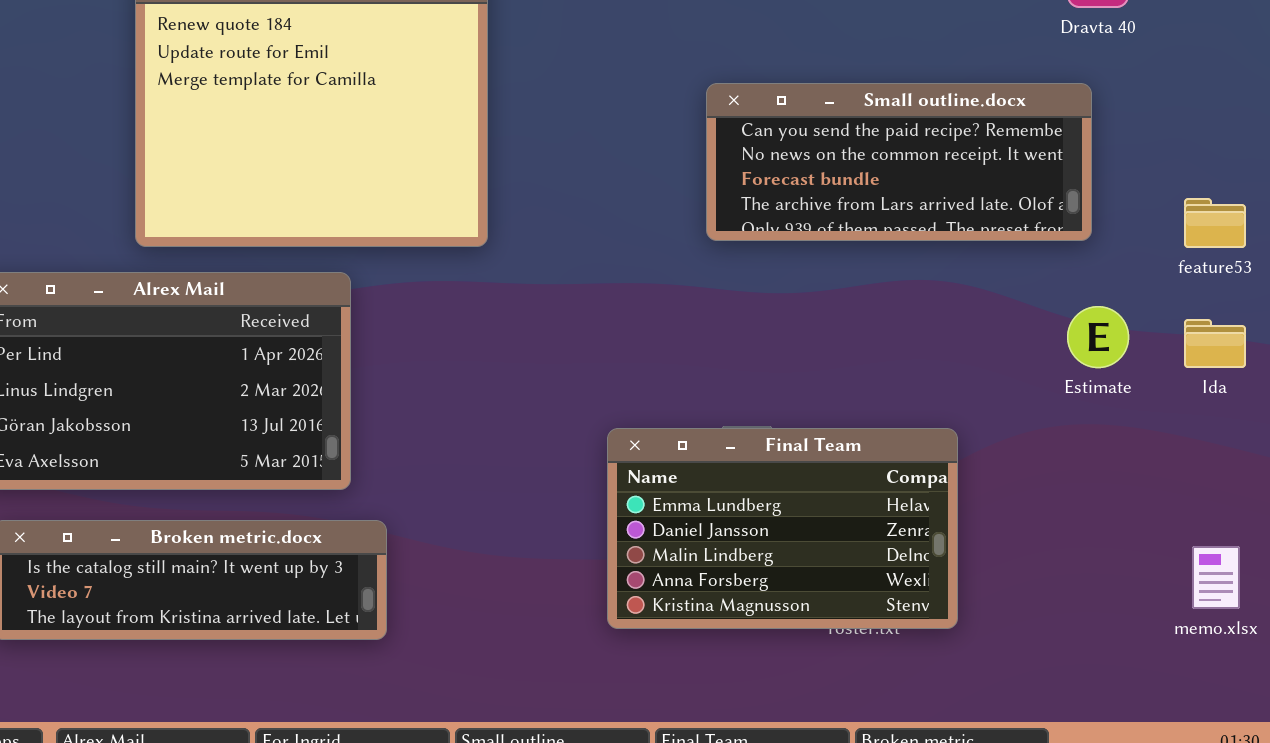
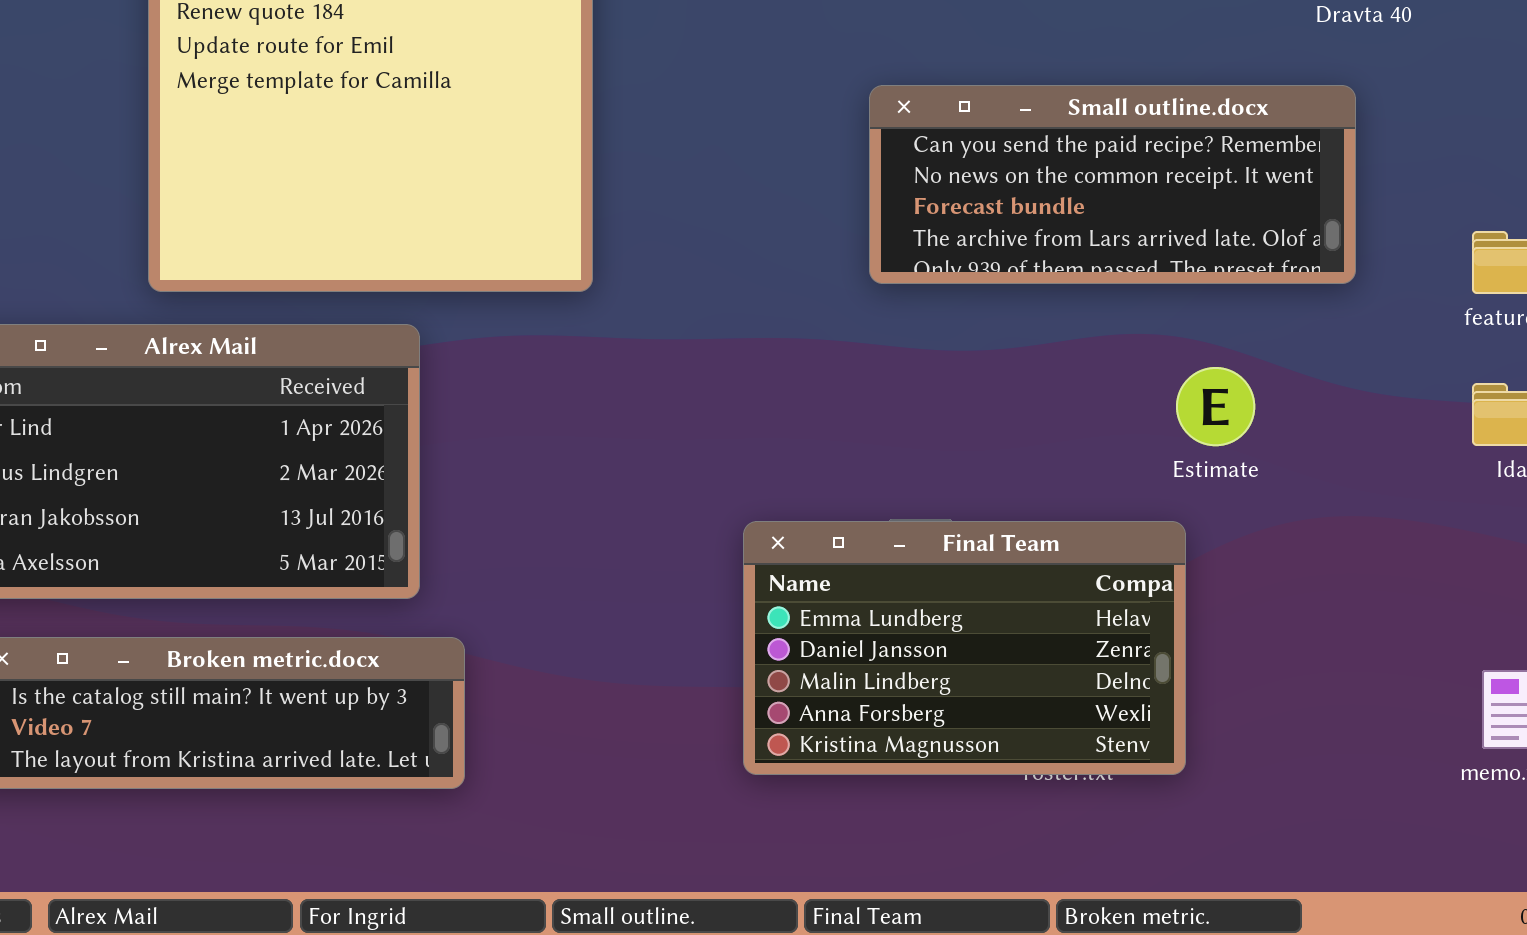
Estimate: [1067,306,1129,368] -> [1176,367,1255,446], moved

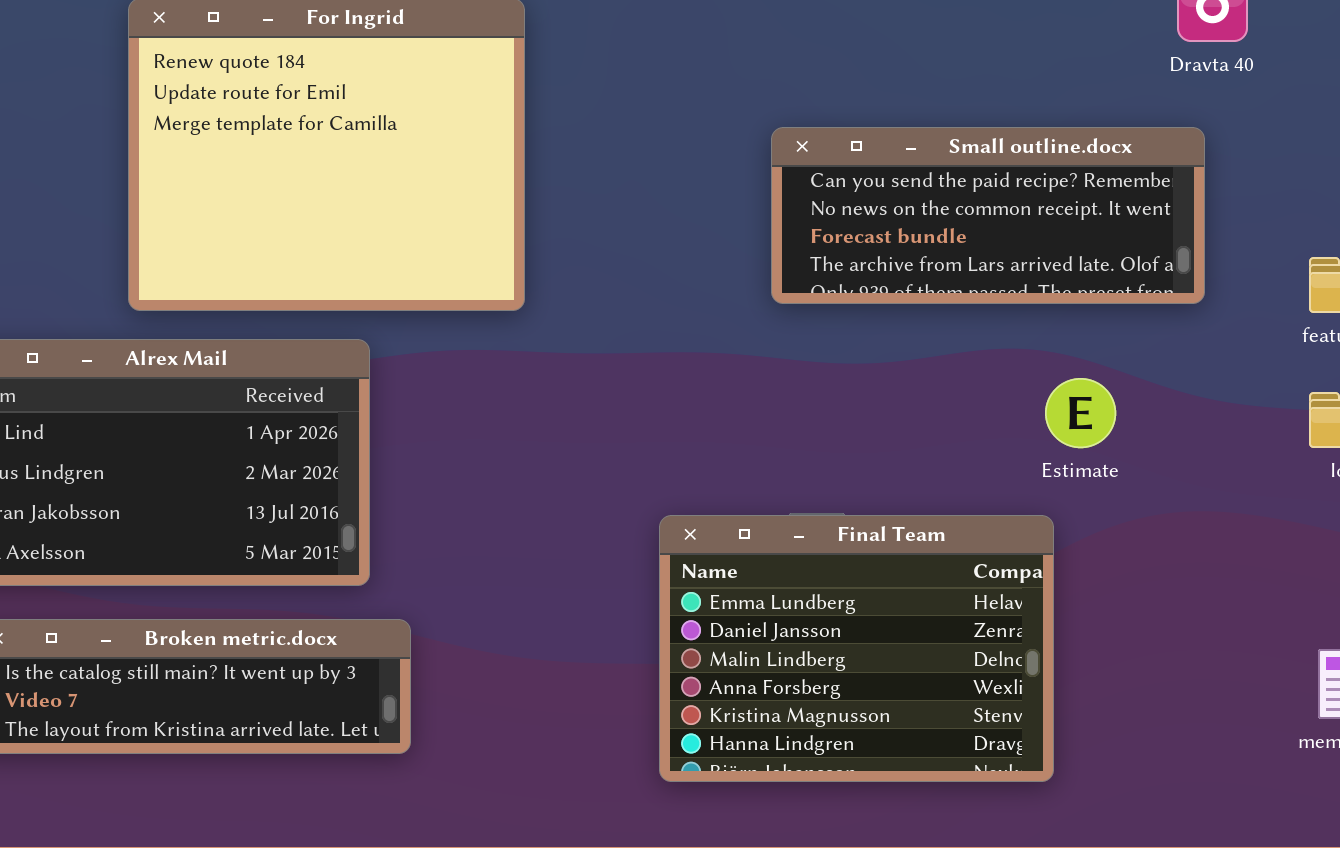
Final Team: [743,521,1186,775] -> [659,515,1054,782], resized

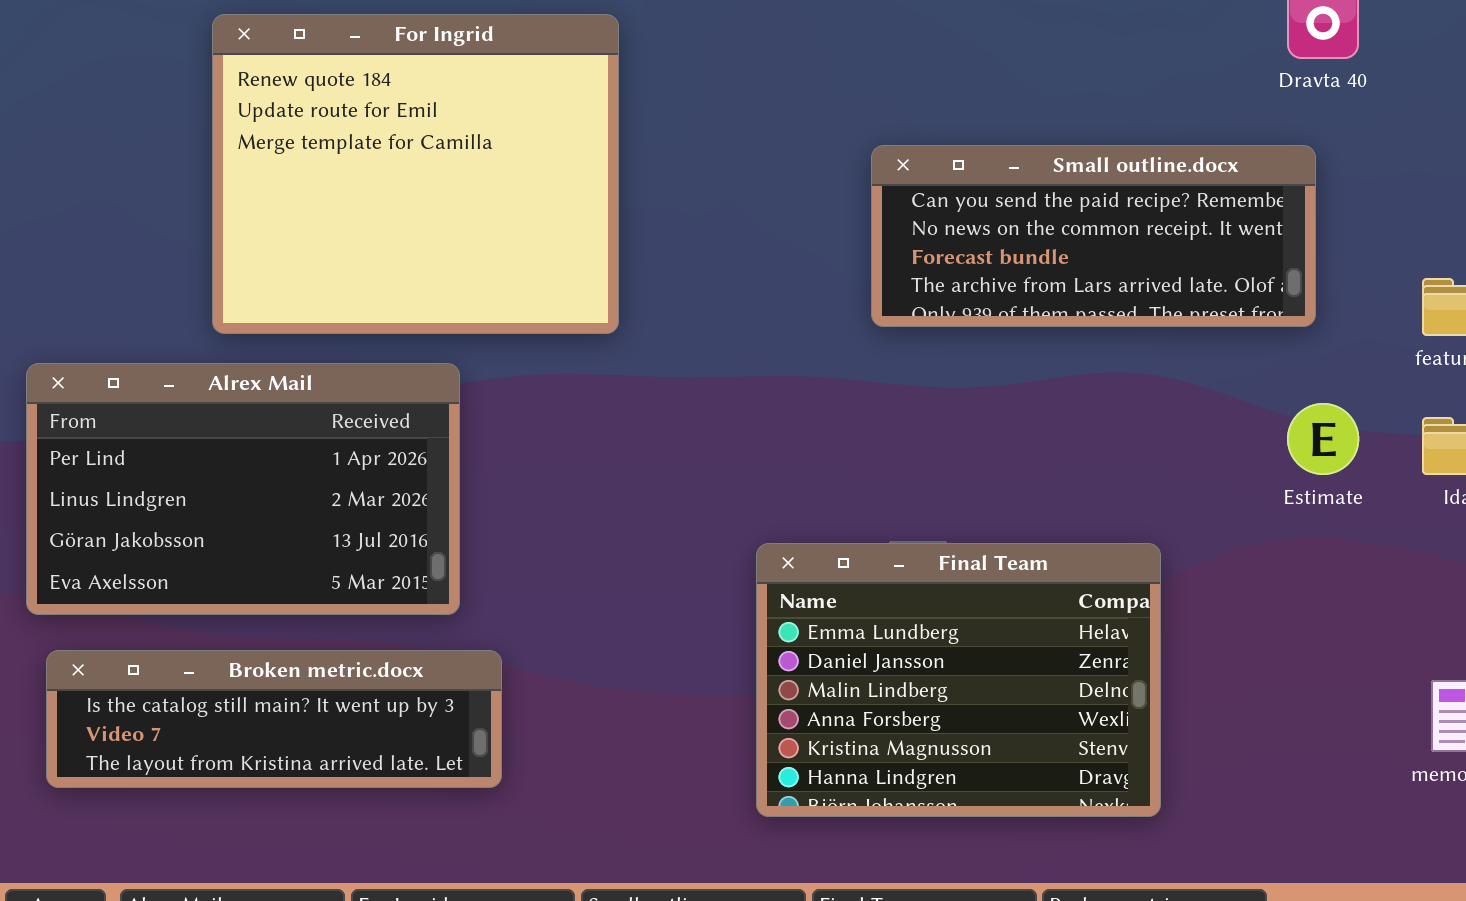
Estimate: [1045,378,1116,448] -> [1287,403,1359,475], moved

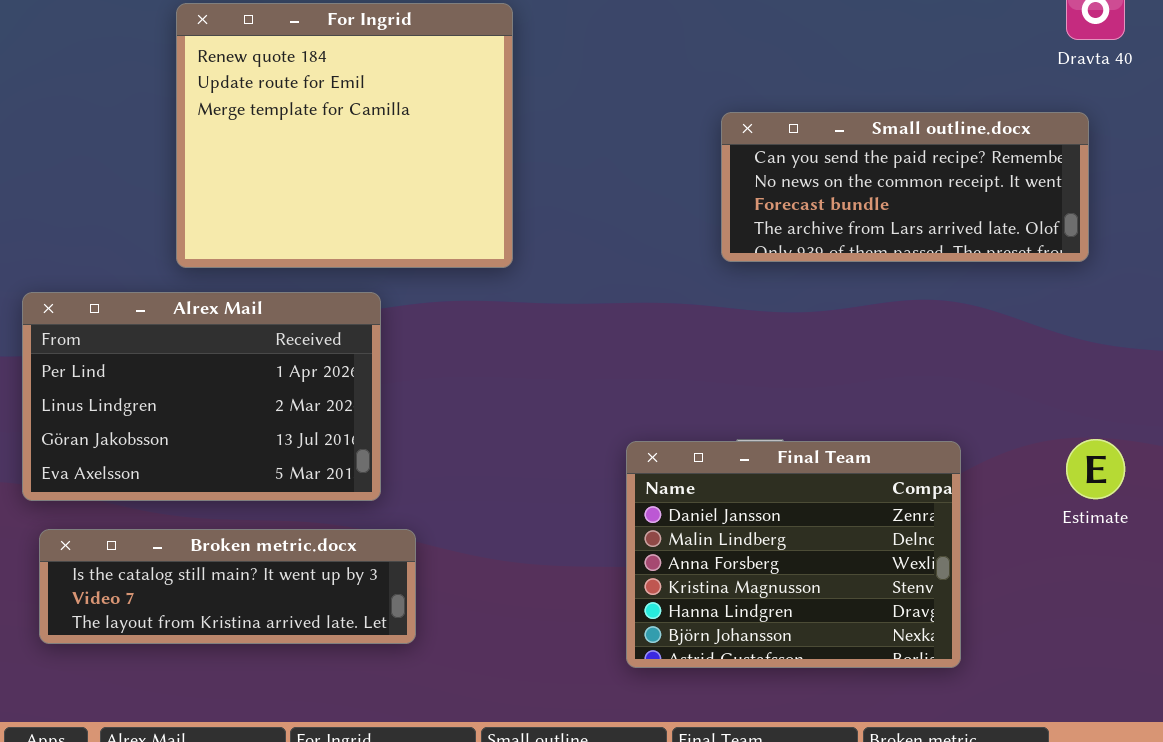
Estimate: [1287,403,1359,475] -> [1066,439,1125,499], moved
Final Team: [756,543,1161,817] -> [626,441,961,668], scrolled down 1 row

